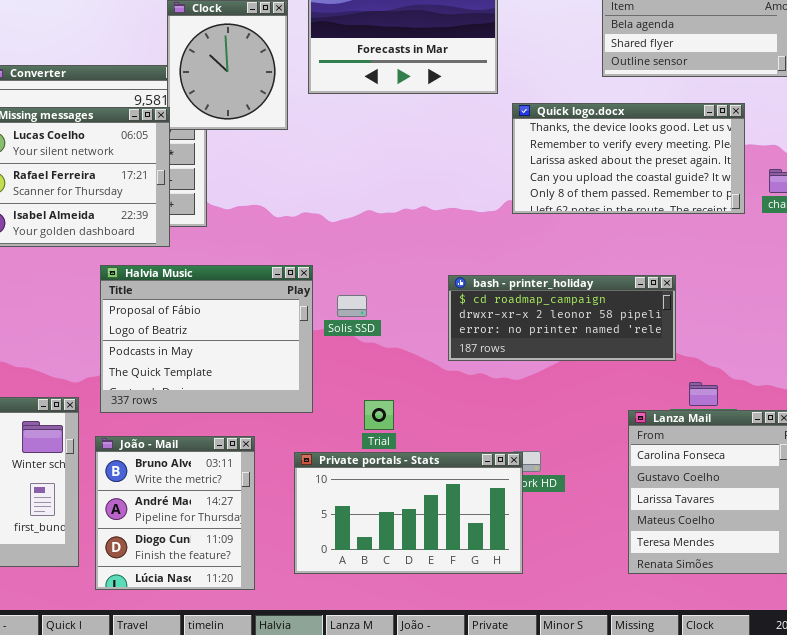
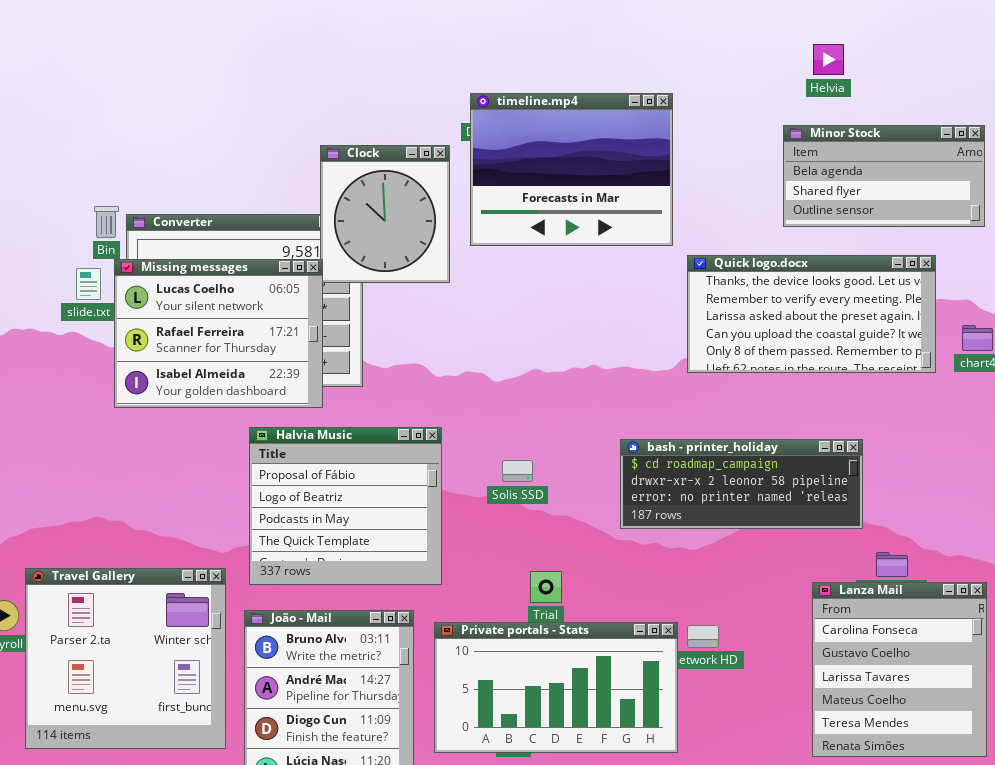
Halvia Music: [100,265,313,413] -> [249,427,442,585], resized
Private portals - Stats: [294,452,523,574] -> [434,622,678,753], moved

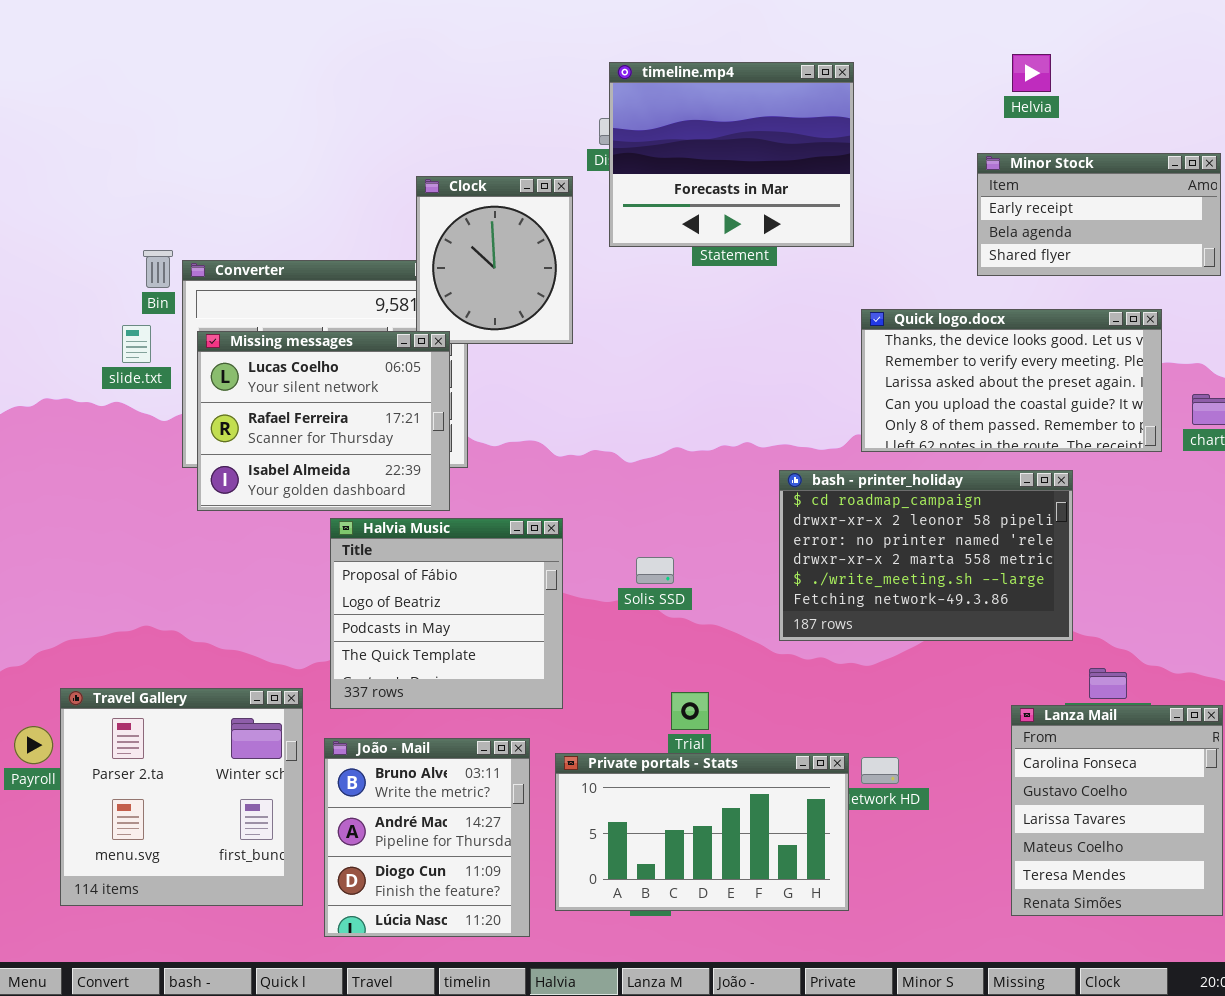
timeline.mp4: [470,93,673,246] -> [609,62,854,247], moved
Minor Stock: [783,125,985,227] -> [977,153,1221,276], scrolled up 1 row
Missing messages: [114,259,323,408] -> [197,331,450,511], moved
bash - printer_holiday: [620,439,863,529] -> [779,470,1073,641], resized

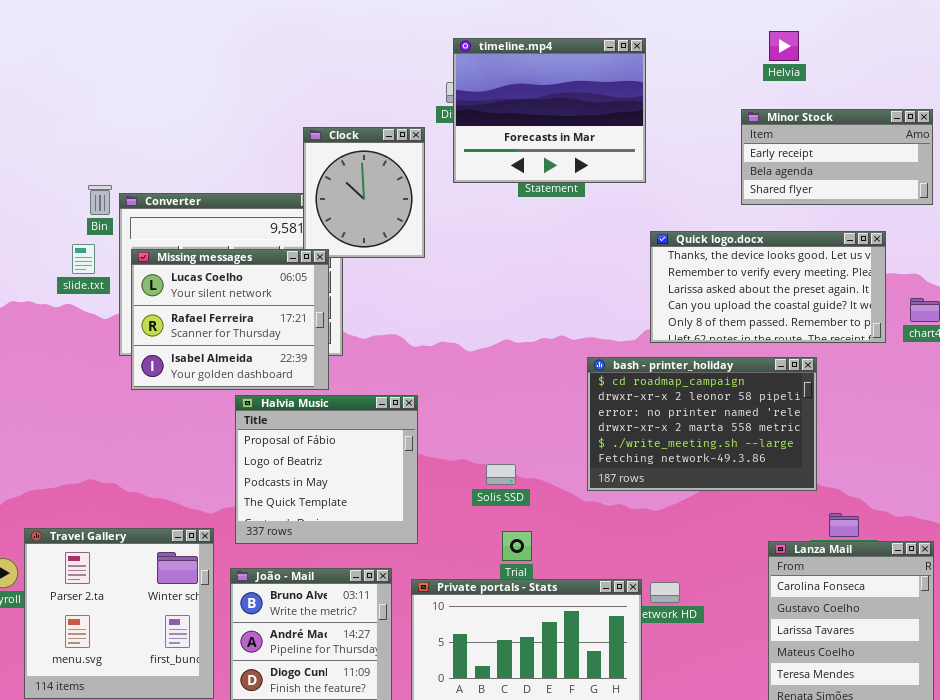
Solis SSD: [636,557,674,584] -> [486,464,516,485], moved

